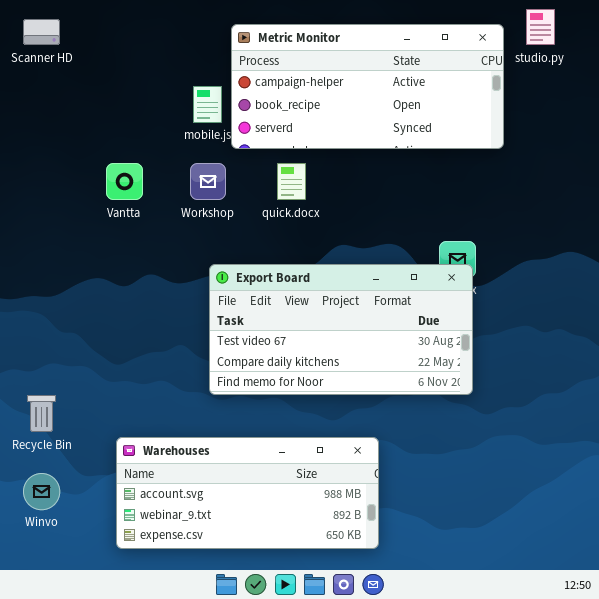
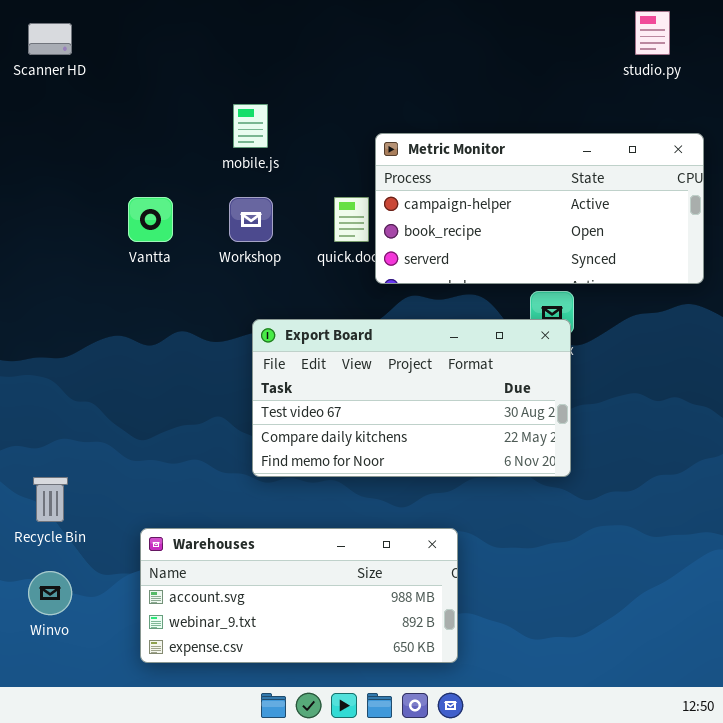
Metric Monitor: [231,24,504,149] -> [375,133,704,284], moved

